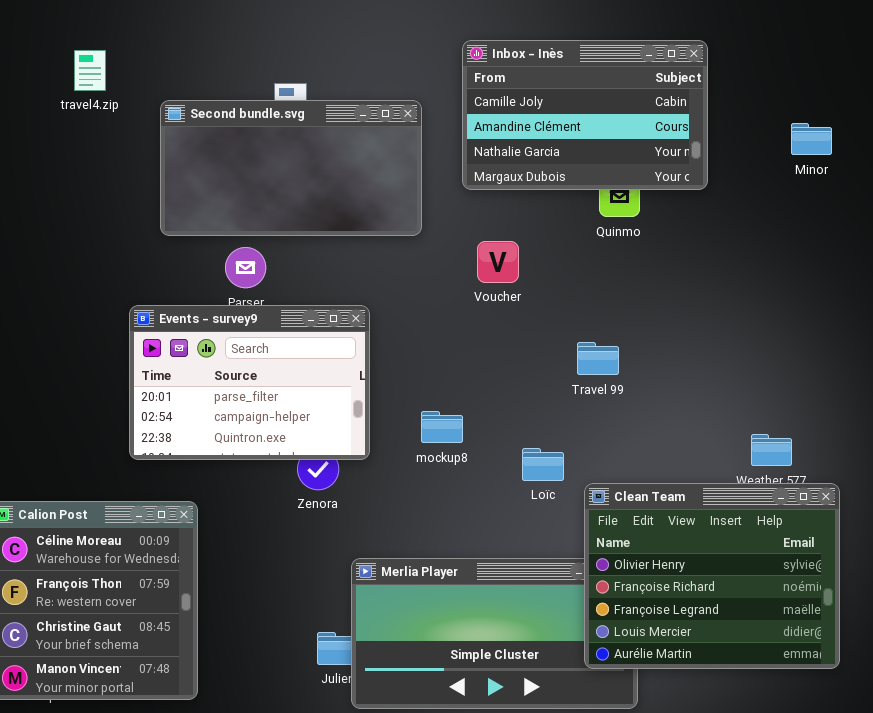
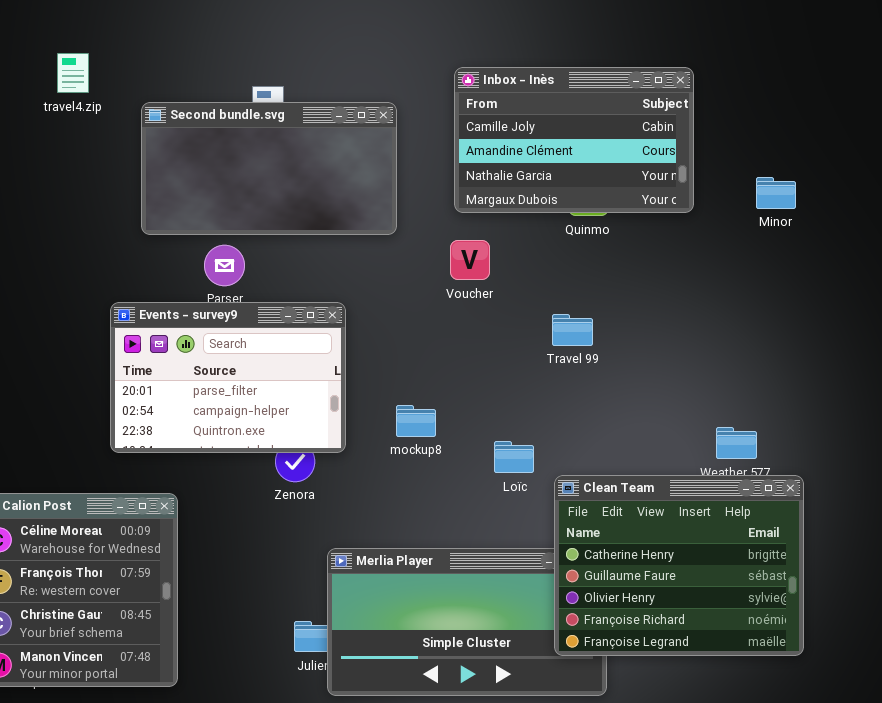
Inbox - Inès: [462,40,708,190] -> [454,67,694,213], moved
Minor: [791,123,832,155] -> [756,177,796,209], moved
Travel 99: [577,342,619,375] -> [552,314,593,346], moved
Clean Team: [584,483,840,669] -> [554,475,804,656], scrolled up 2 rows

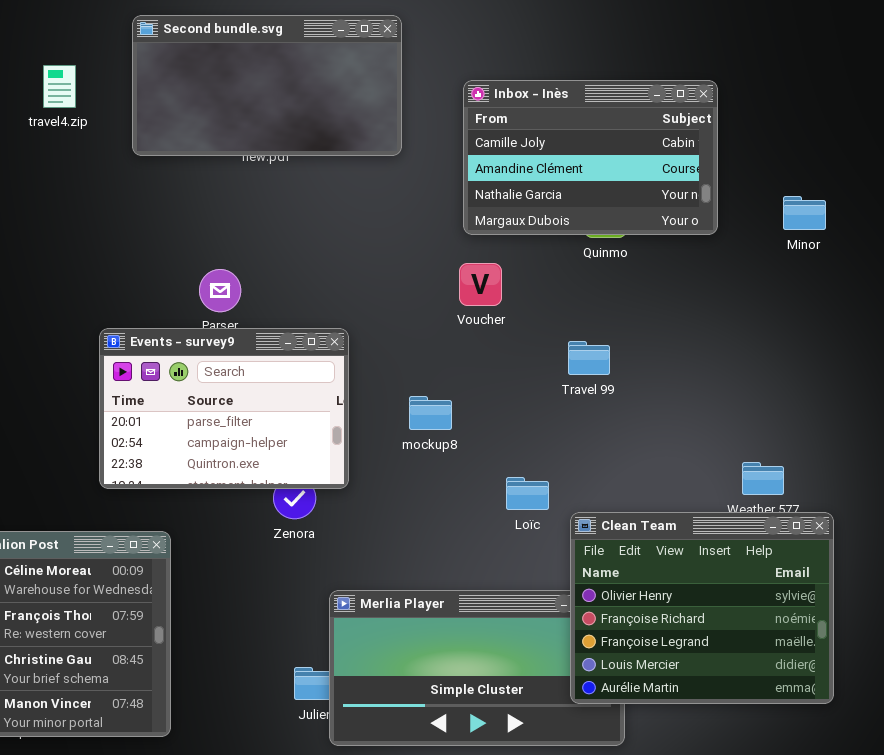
Second bundle.svg: [141,102,397,235] -> [132,15,402,156], moved
mockup8: [396,405,436,437] -> [409,396,452,430], moved
Clean Team: [554,475,804,656] -> [570,512,834,704], scrolled down 2 rows

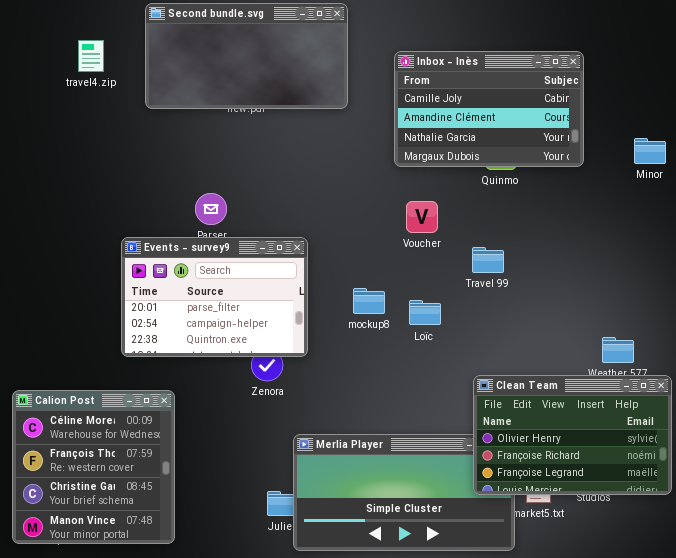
Voucher: [459,263,502,306] -> [406,201,438,233], moved
Loïc: [506,477,549,510] -> [409,300,441,325], moved
Clean Team: [570,512,834,704] -> [473,375,672,495], resized

